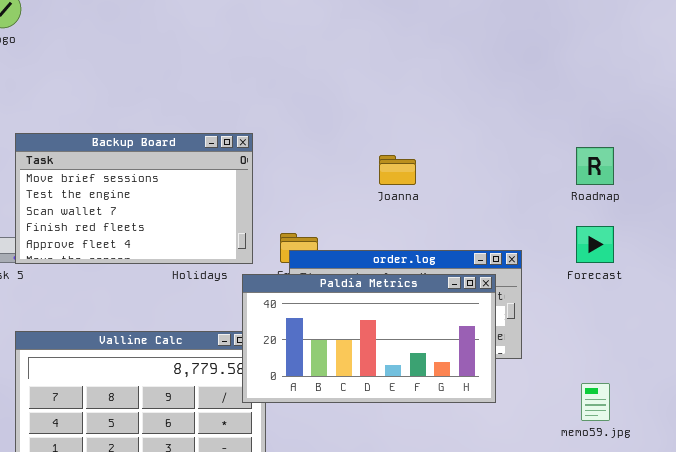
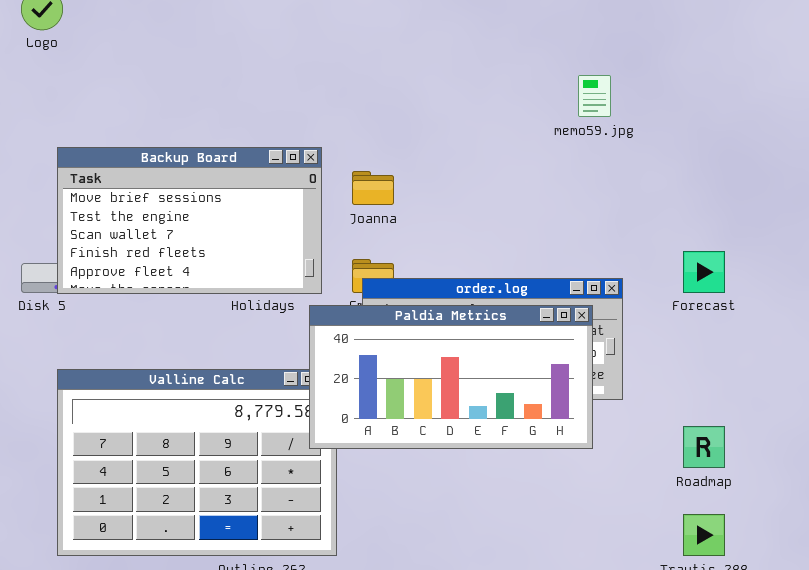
Roadmap: [576,147,614,185] -> [683,426,725,468], moved
Joanna: [379,155,416,185] -> [352,171,394,205], moved
memo59.jpg: [581,383,610,421] -> [578,75,611,117], moved

